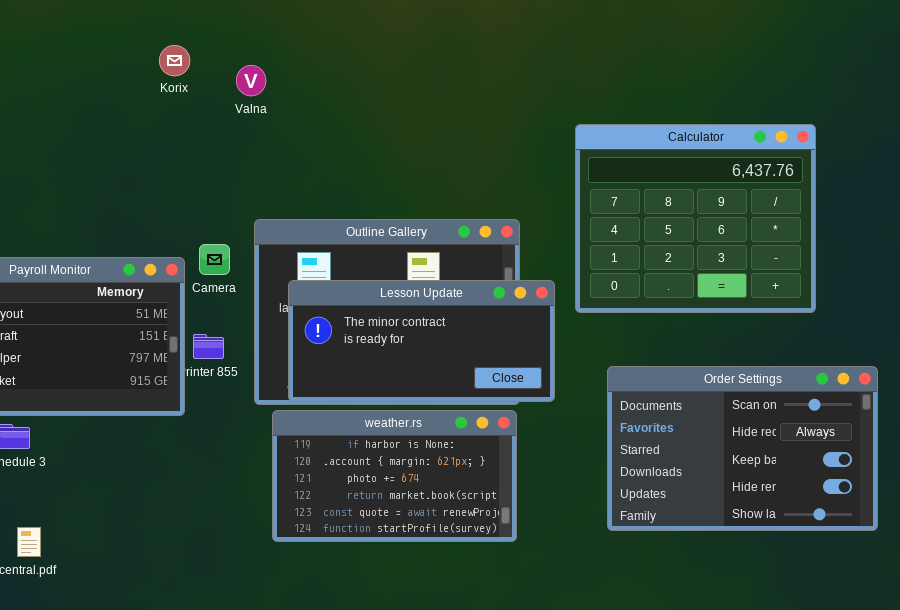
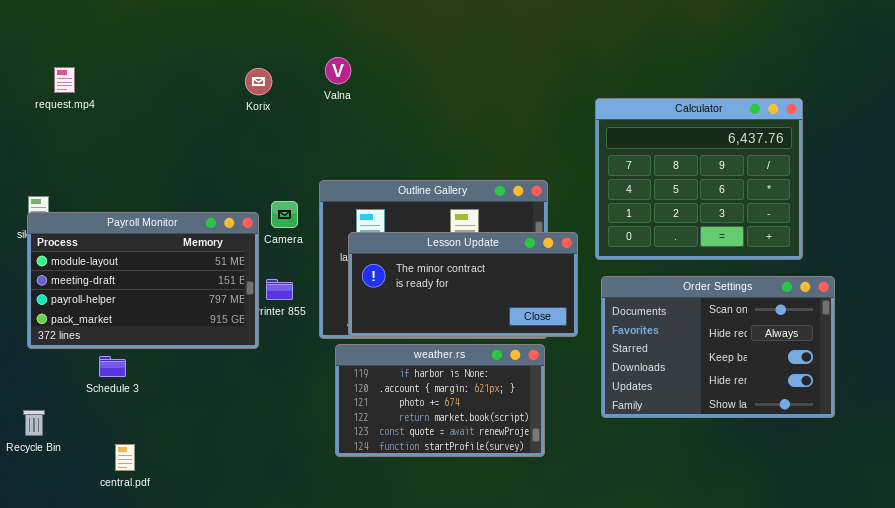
Korix: [159,45,190,76] -> [245,68,272,95], moved
Valna: [236,65,266,96] -> [325,57,351,84], moved
Order Settings: [607,366,878,531] -> [601,276,835,418], moved

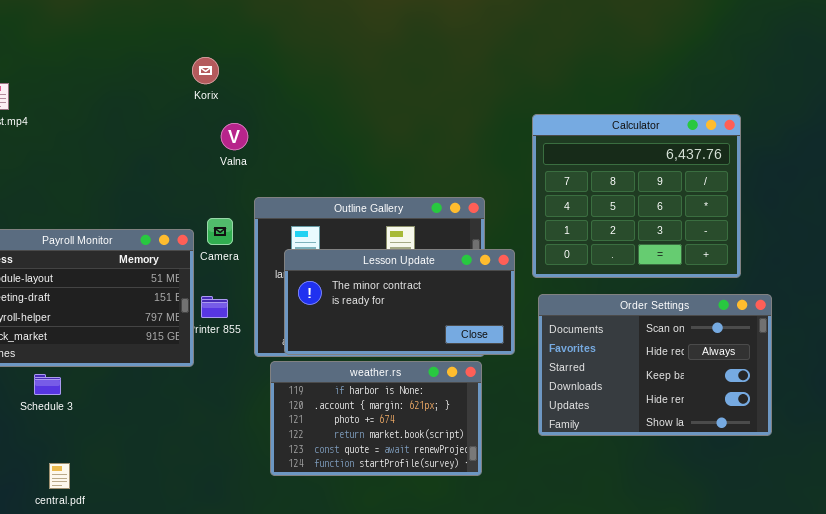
Valna: [325,57,351,84] -> [221,123,248,150], moved
Korix: [245,68,272,95] -> [192,57,219,84], moved

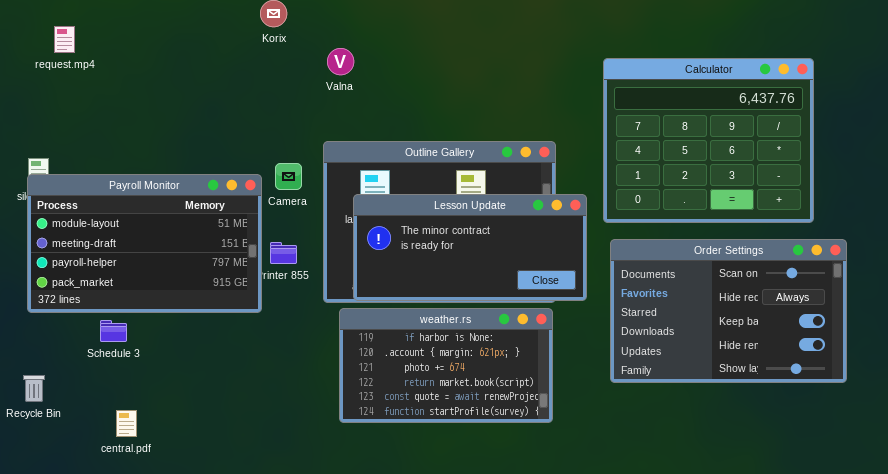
Valna: [221,123,248,150] -> [327,48,354,75], moved

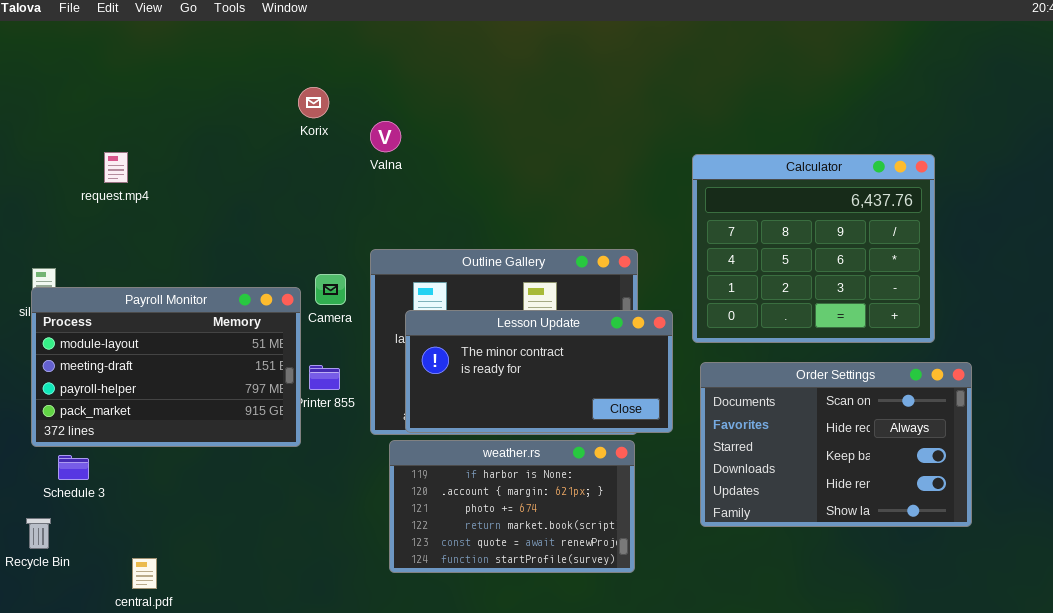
request.mp4: [54,26,75,53] -> [104,152,128,183], moved
Valna: [327,48,354,75] -> [370,121,401,152], moved
Schedule 3: [100,320,127,342] -> [58,455,89,480], moved

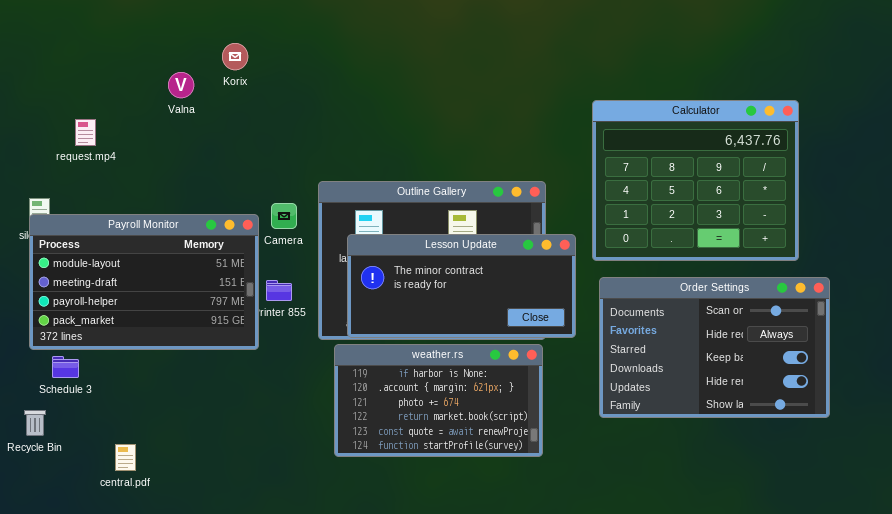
Korix: [298,87,329,118] -> [222,43,248,70], moved
Valna: [370,121,401,152] -> [168,72,194,98], moved
request.mp4: [104,152,128,183] -> [75,119,96,146], moved

